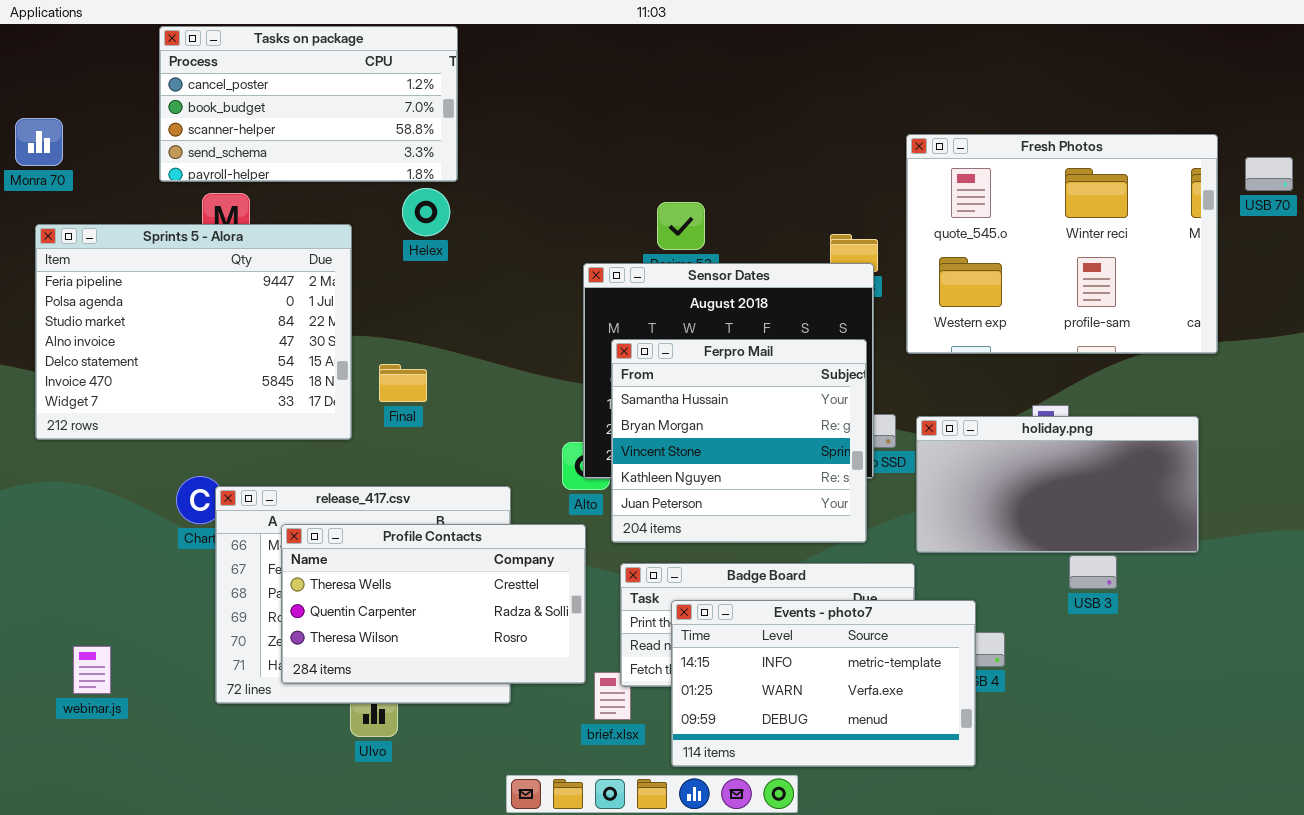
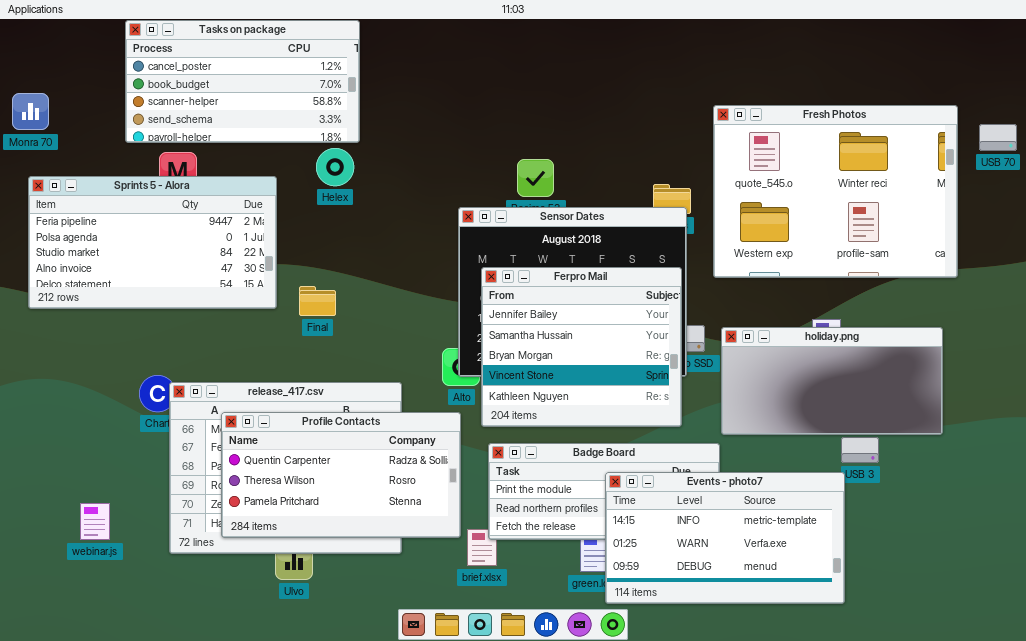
Sprints 5 - Alora: [35,224,352,440] -> [28,176,277,309], resized
Ferpro Mail: [611,339,867,543] -> [481,267,682,427], scrolled up 1 row
Profile Contacts: [281,524,586,684] -> [221,412,461,538], scrolled down 1 row
Events - photo7: [671,600,976,767] -> [605,472,845,604], moved
webinar.js: [73,646,111,694] -> [80,503,110,540], moved

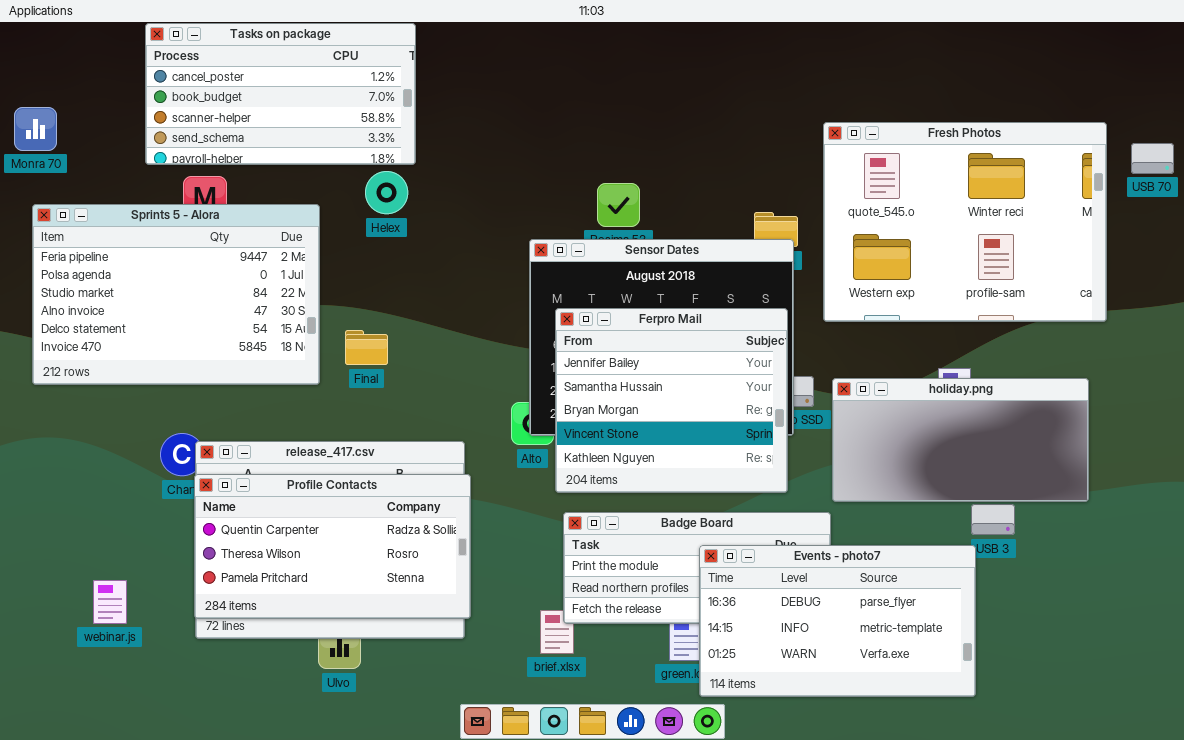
Sprints 5 - Alora: [28,176,277,309] -> [32,204,320,385], resized
Profile Contacts: [221,412,461,538] -> [194,474,471,619], moved
Events - photo7: [605,472,845,604] -> [699,545,976,697], scrolled up 1 row

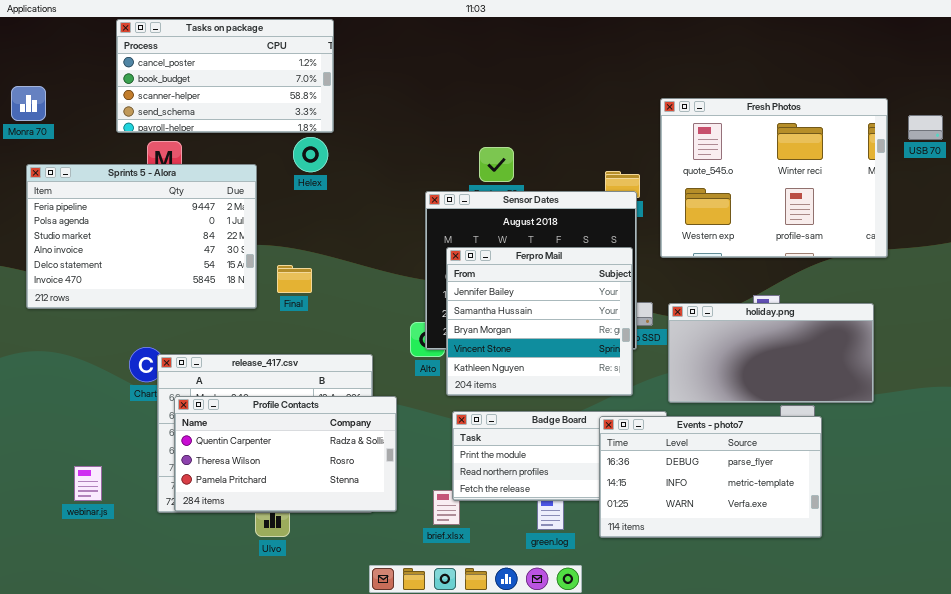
Profile Contacts: [194,474,471,619] -> [174,396,397,512], moved
Events - photo7: [699,545,976,697] -> [599,416,822,538], moved

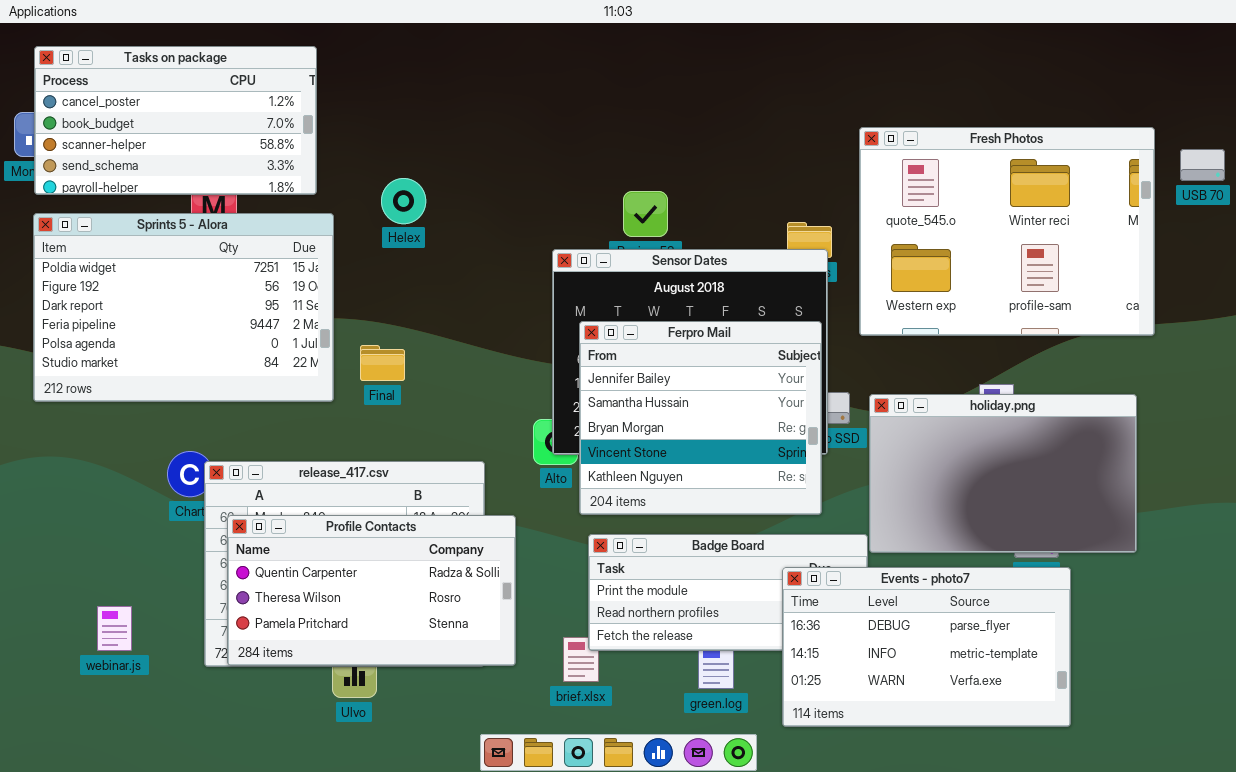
Tasks on package: [116,19,334,133] -> [34,46,317,195], moved
Sprints 5 - Alora: [26,164,257,309] -> [33,213,334,402], scrolled up 3 rows
holiday.png: [668,303,874,403] -> [869,394,1137,553], resized
Events - photo7: [599,416,822,538] -> [782,567,1071,727], moved

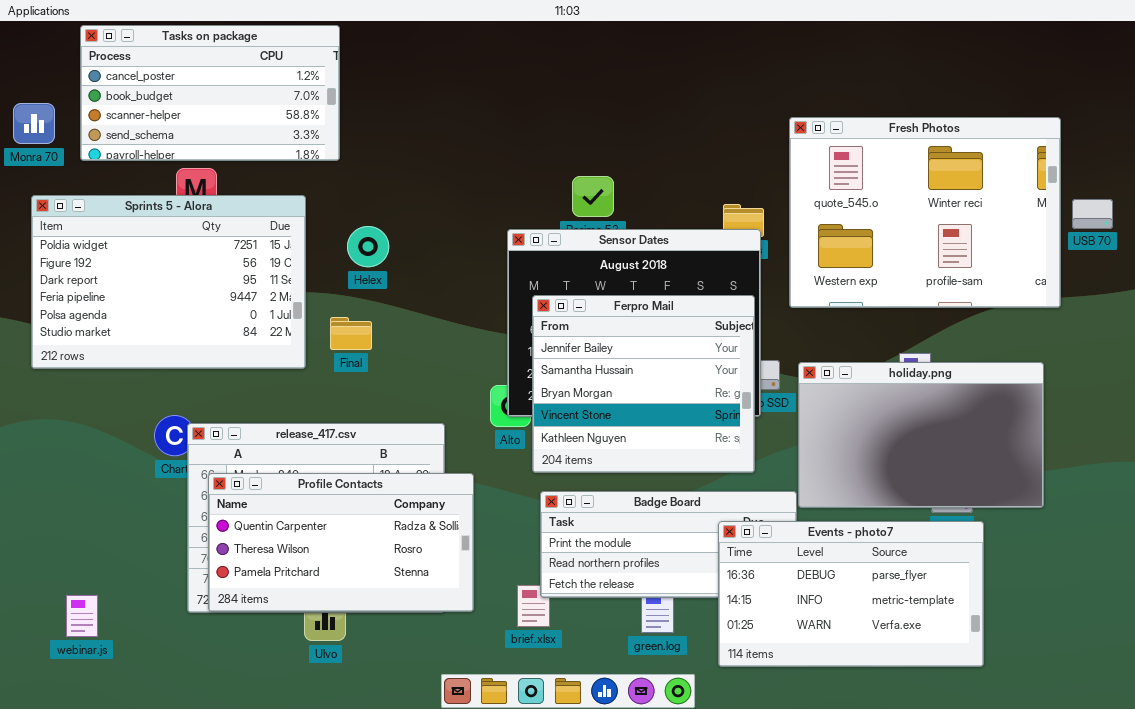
Tasks on package: [34,46,317,195] -> [80,25,340,161], moved
USB 70: [1180,149,1225,181] -> [1072,199,1113,229], moved
Helex: [381,178,426,224] -> [347,226,389,267], moved
webinar.js: [97,606,132,651] -> [66,595,98,637], moved

